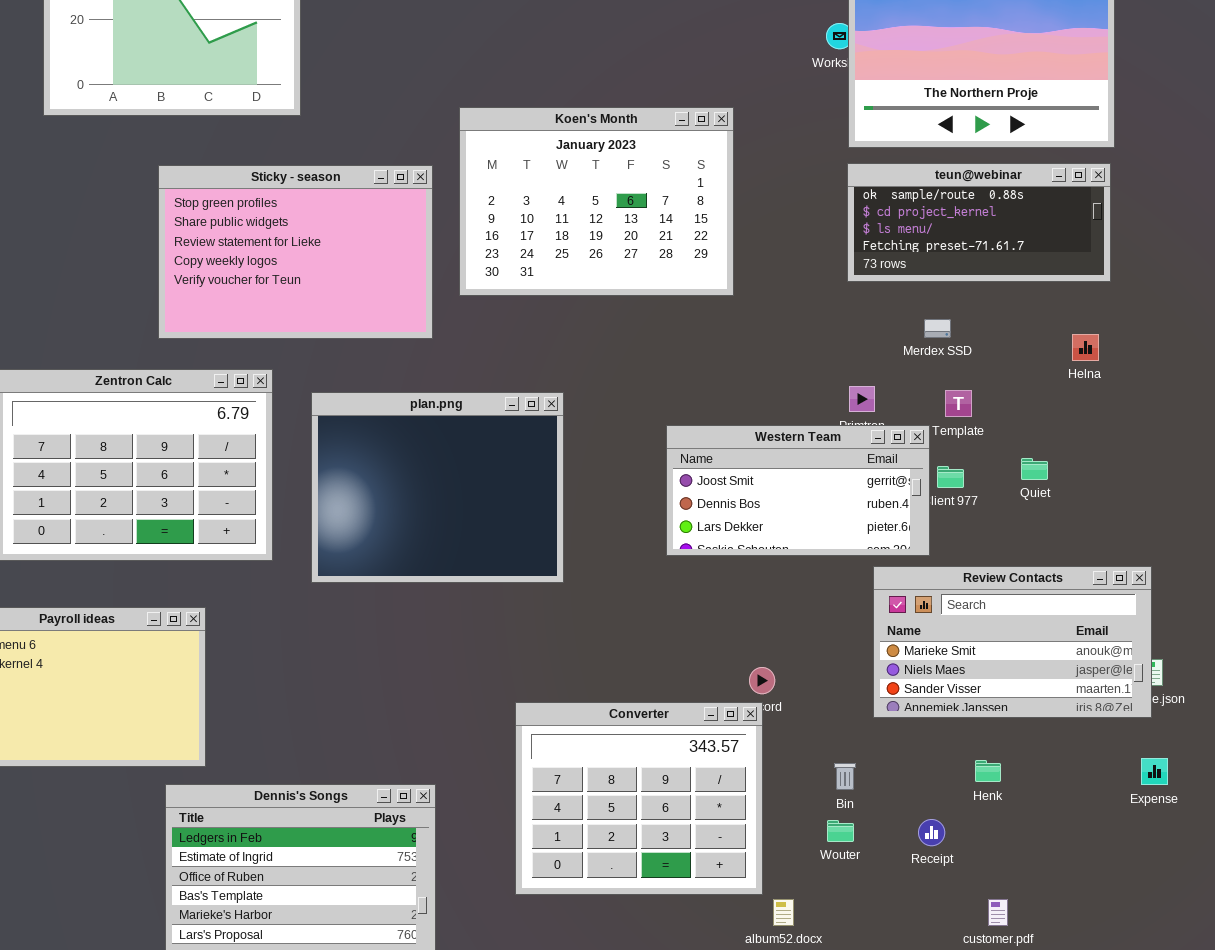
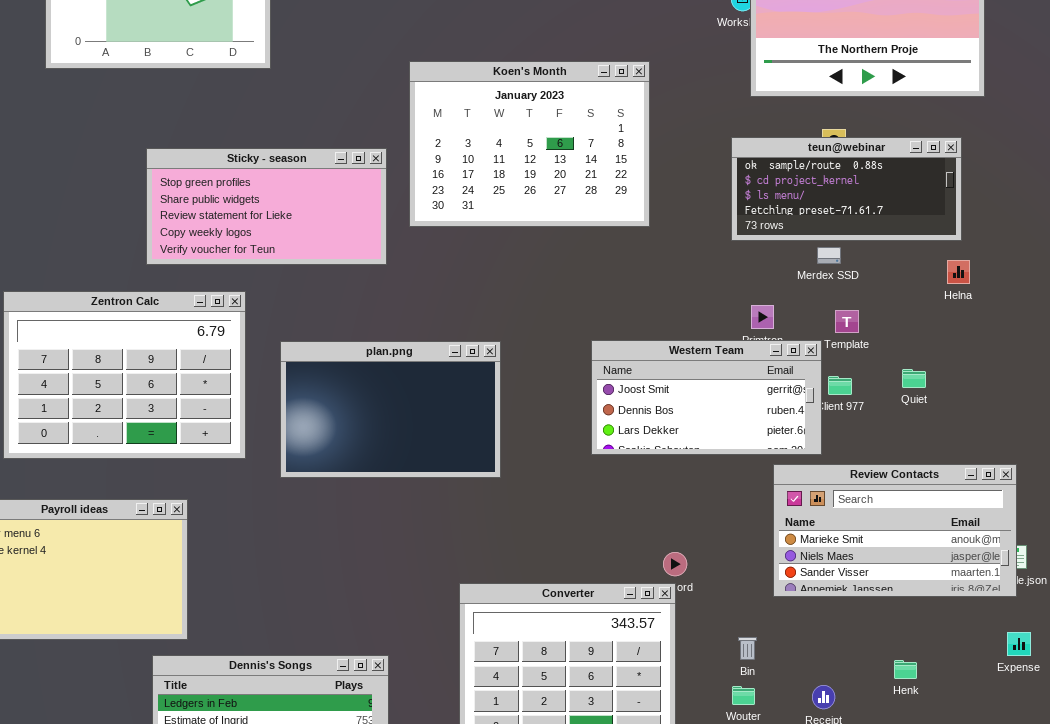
teun@webinar: [847,163,1111,282] -> [731,137,962,241], moved
Sticky - season: [158,165,433,339] -> [146,148,387,265], resized
plan.png: [311,392,564,583] -> [280,341,501,478], resized
Henk: [975,760,1001,782] -> [894,660,917,679], moved

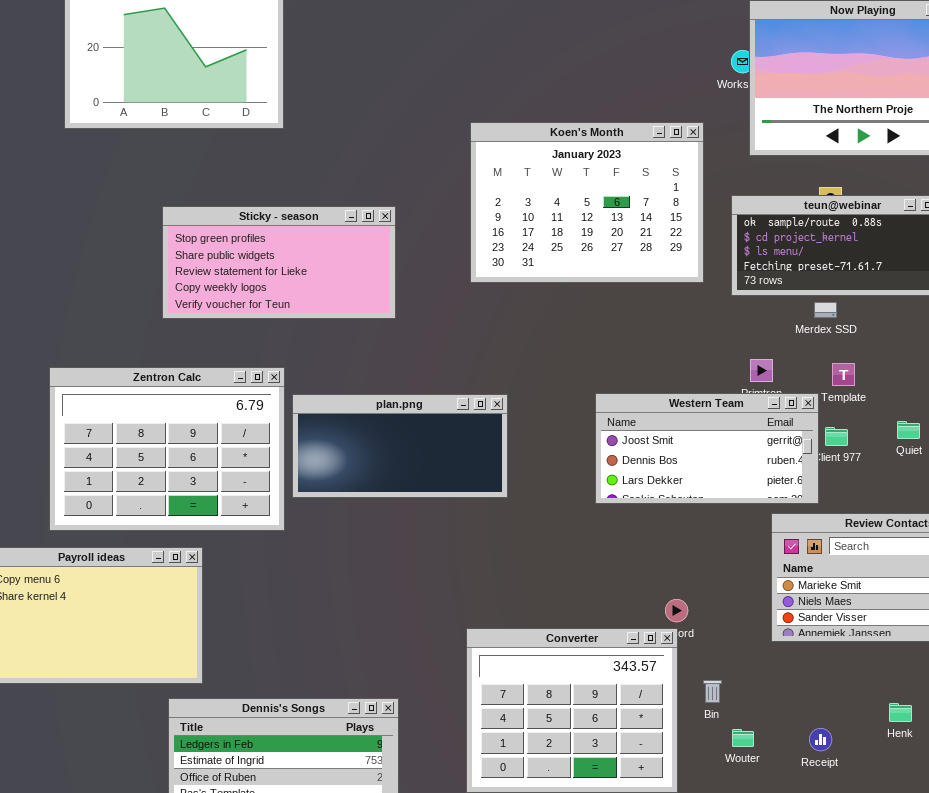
Koen's Month: [409,61,650,227] -> [470,122,704,283], moved
Zentron Calc: [3,291,246,459] -> [49,367,285,531], moved
plan.png: [280,341,501,478] -> [292,394,508,498], resized
Bin: [738,637,757,660] -> [703,680,722,703], moved

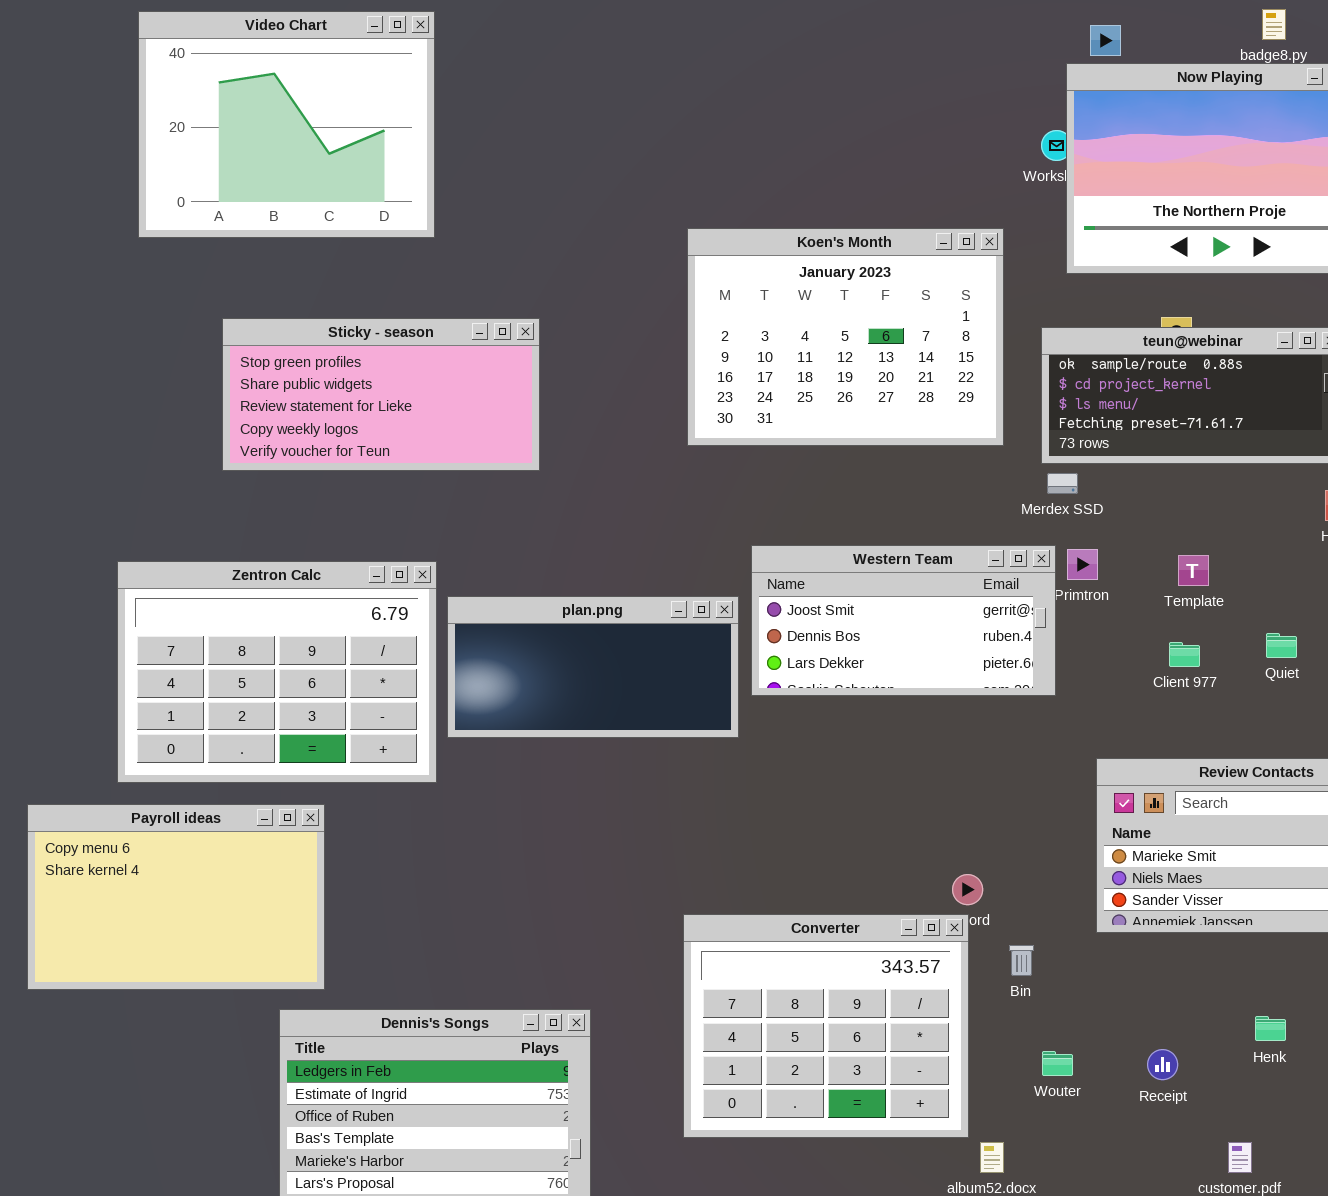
Sticky - season: [162,206,396,319] -> [222,318,540,471], moved
Merdex SSD: [814,302,837,318] -> [1047,473,1078,494], moved
Western Team: [595,393,819,504] -> [751,545,1056,696], moved
Bin: [703,680,722,703] -> [1009,945,1034,976], moved

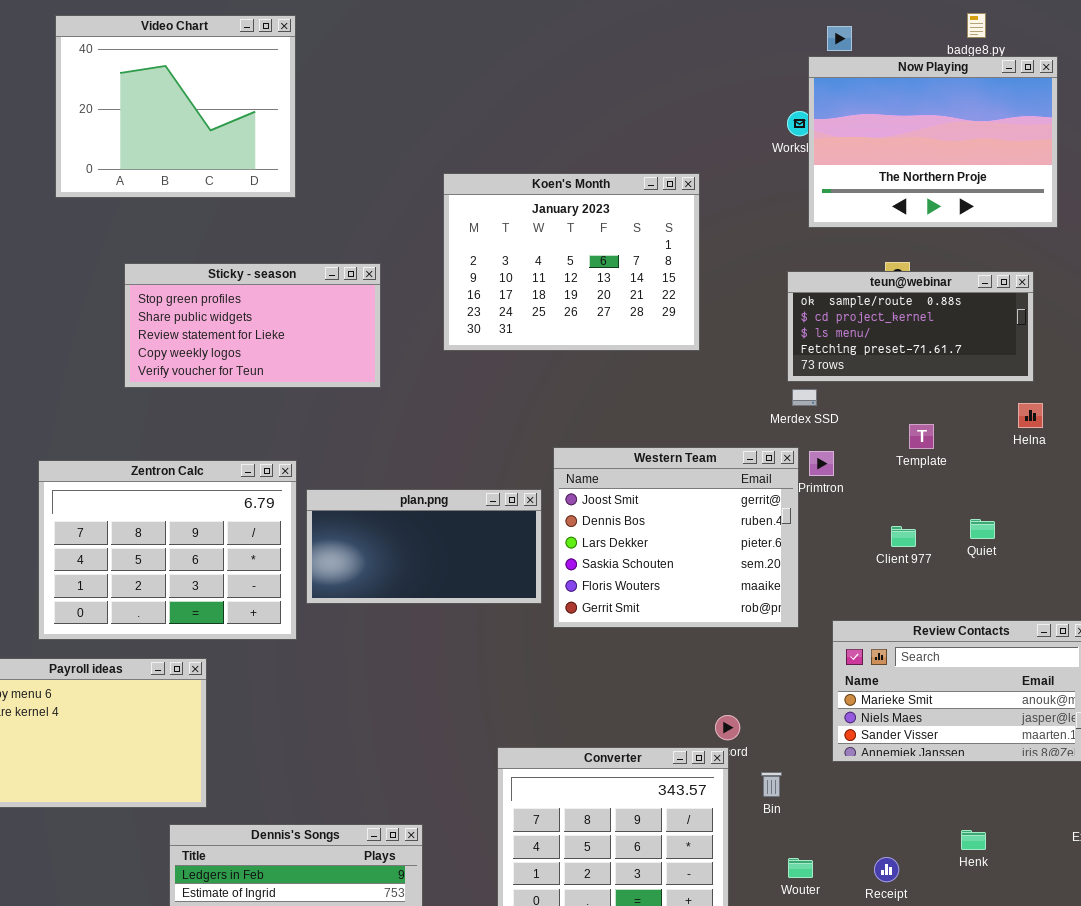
Koen's Month: [687,228,1004,446] -> [443,173,700,351], moved
Western Team: [751,545,1056,696] -> [553,447,799,628], resized
Template: [1178,555,1209,586] -> [909,424,934,449], moved

